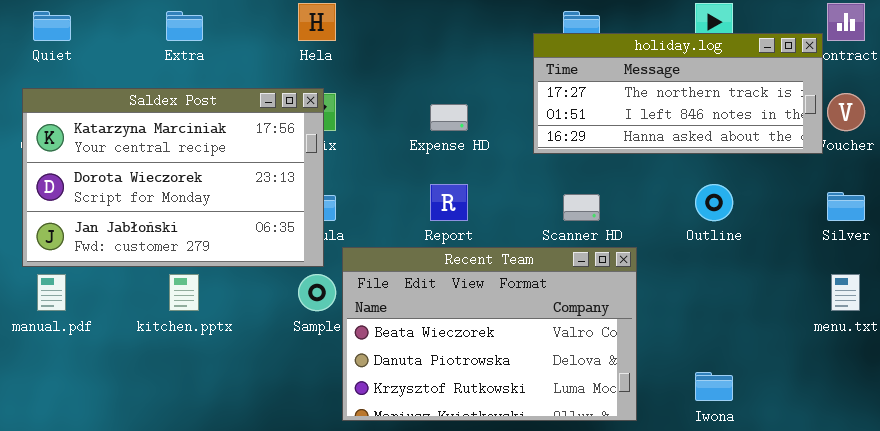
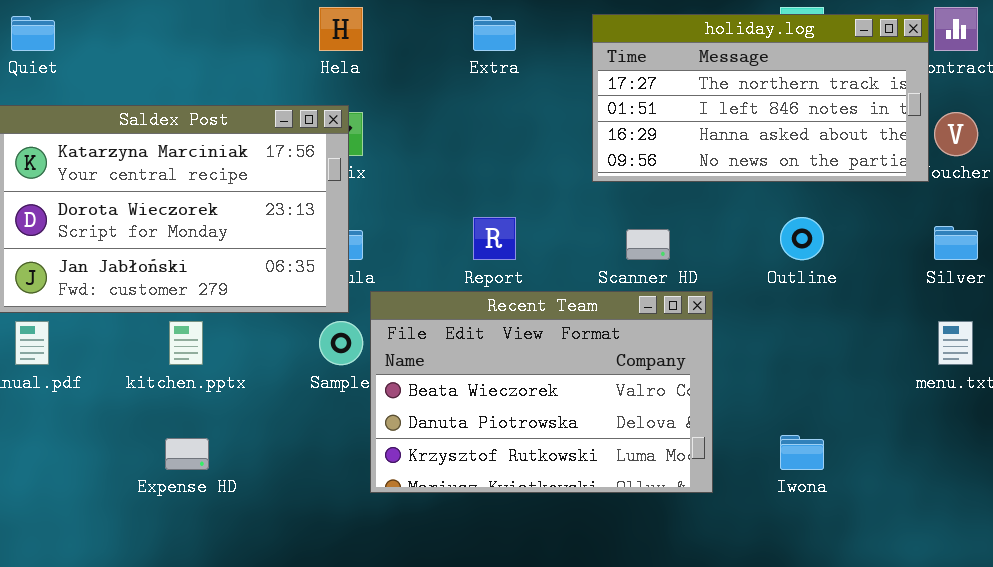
Extra: [166,11,203,41] -> [473,16,516,51], moved
holiday.log: [533,33,823,154] -> [592,14,929,182], resized
Expense HD: [430,104,468,131] -> [165,438,209,470], moved

